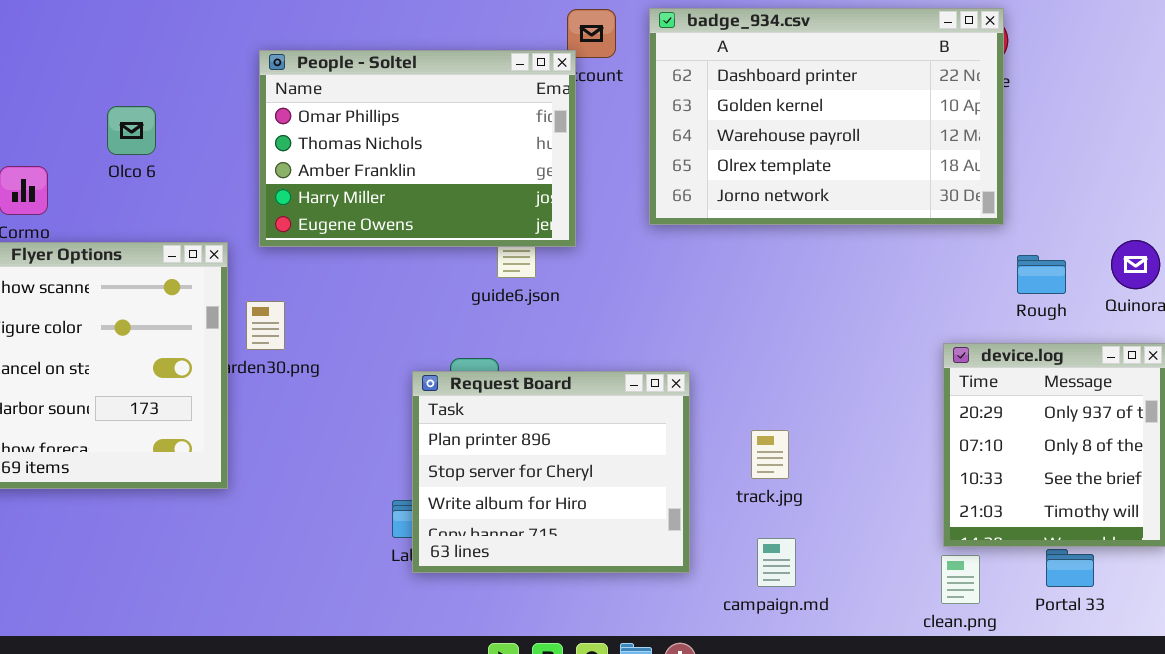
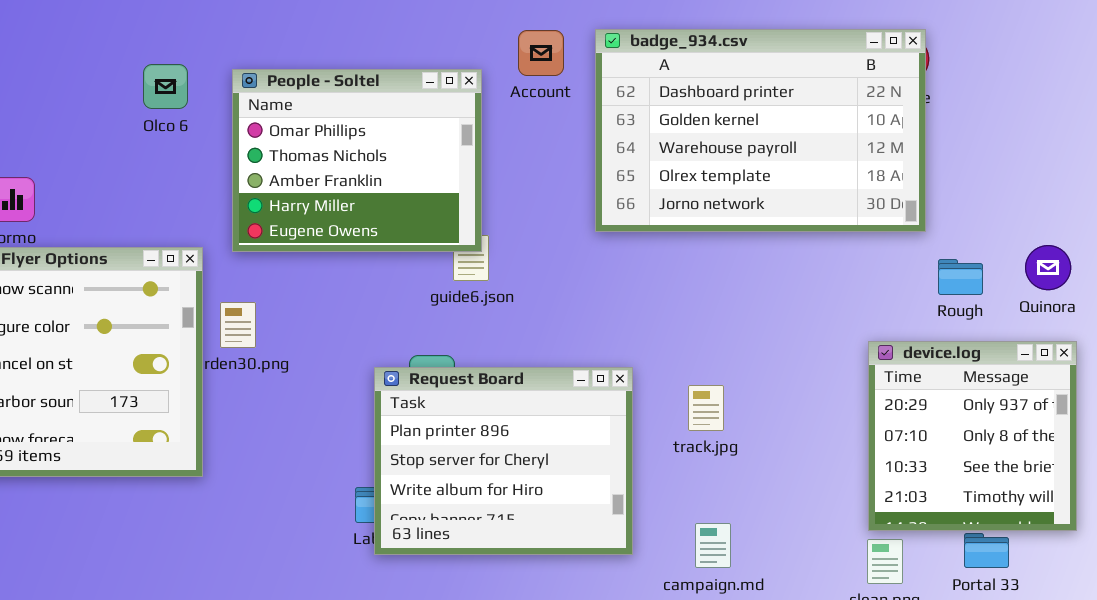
People - Soltel: [259,50,576,247] -> [232,69,482,252], resized
Olco 6: [107,106,156,155] -> [143,64,188,109], moved
track.jpg: [751,430,789,479] -> [688,385,724,431], moved

